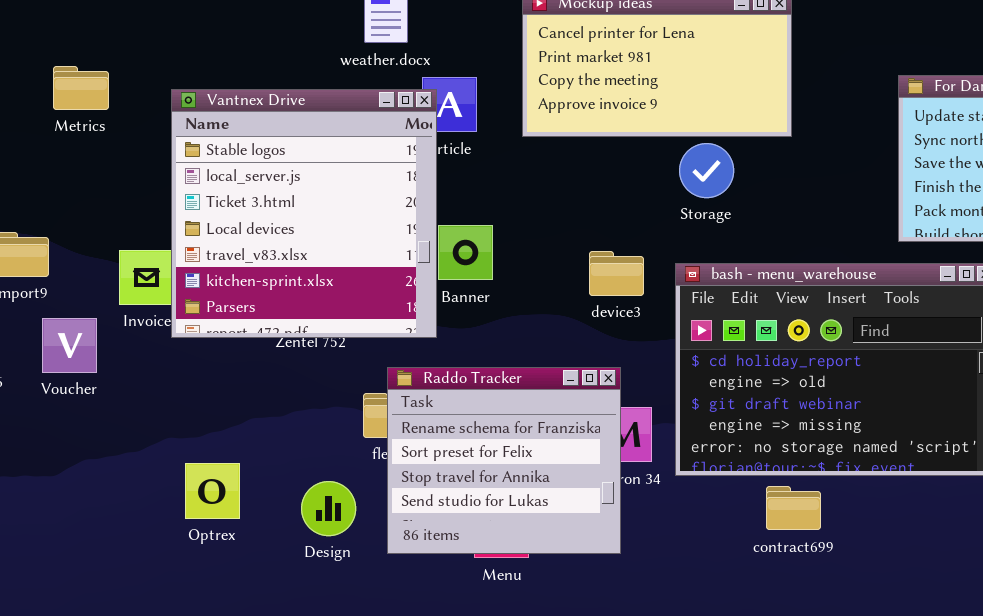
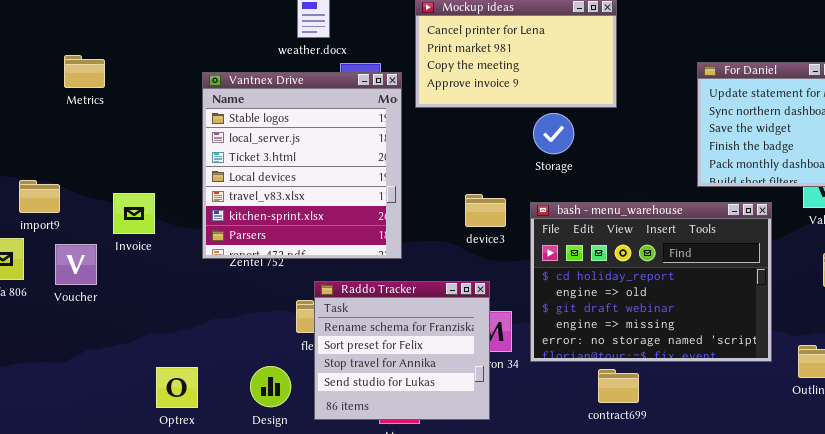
Vantnex Drive: [171,89,437,338] -> [202,72,402,259], moved
Optrex: [185,463,240,519] -> [156,367,198,408], moved

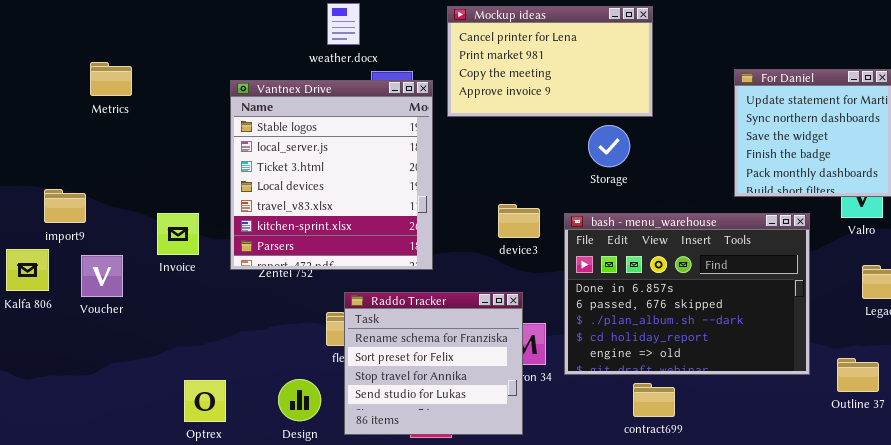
Storage: [533,113,574,154] -> [588,125,630,167], moved
Invoice: [113,193,155,234] -> [157,213,199,255], moved
bash - menu_warehouse: [530,202,772,362] -> [564,213,810,375], scrolled up 3 rows

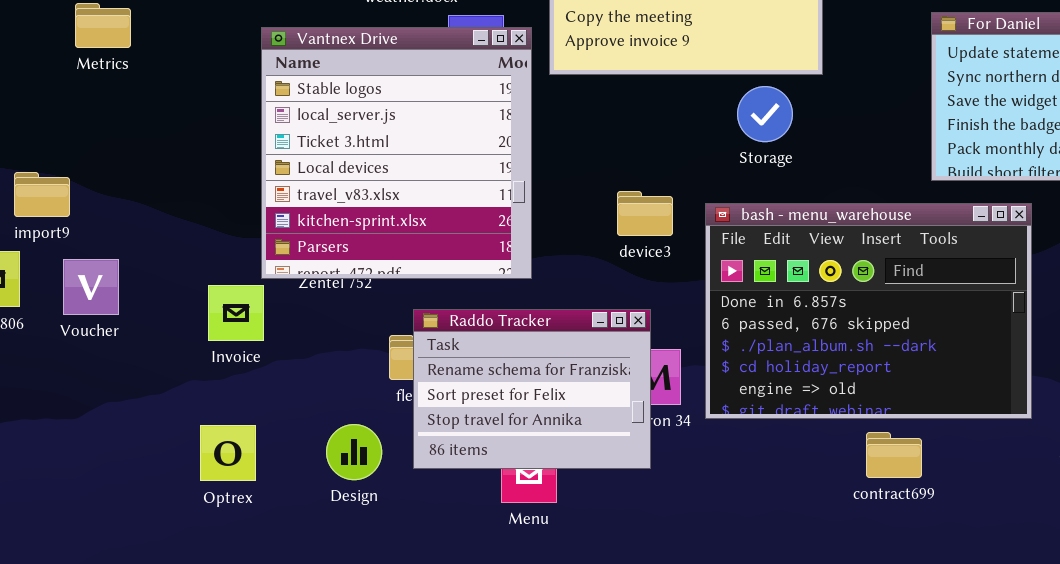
Invoice: [157,213,199,255] -> [208,285,264,341], moved
Raddo Tracker: [344,292,523,435] -> [413,309,651,469], resized
contract699: [633,383,675,417] -> [866,432,922,478], moved

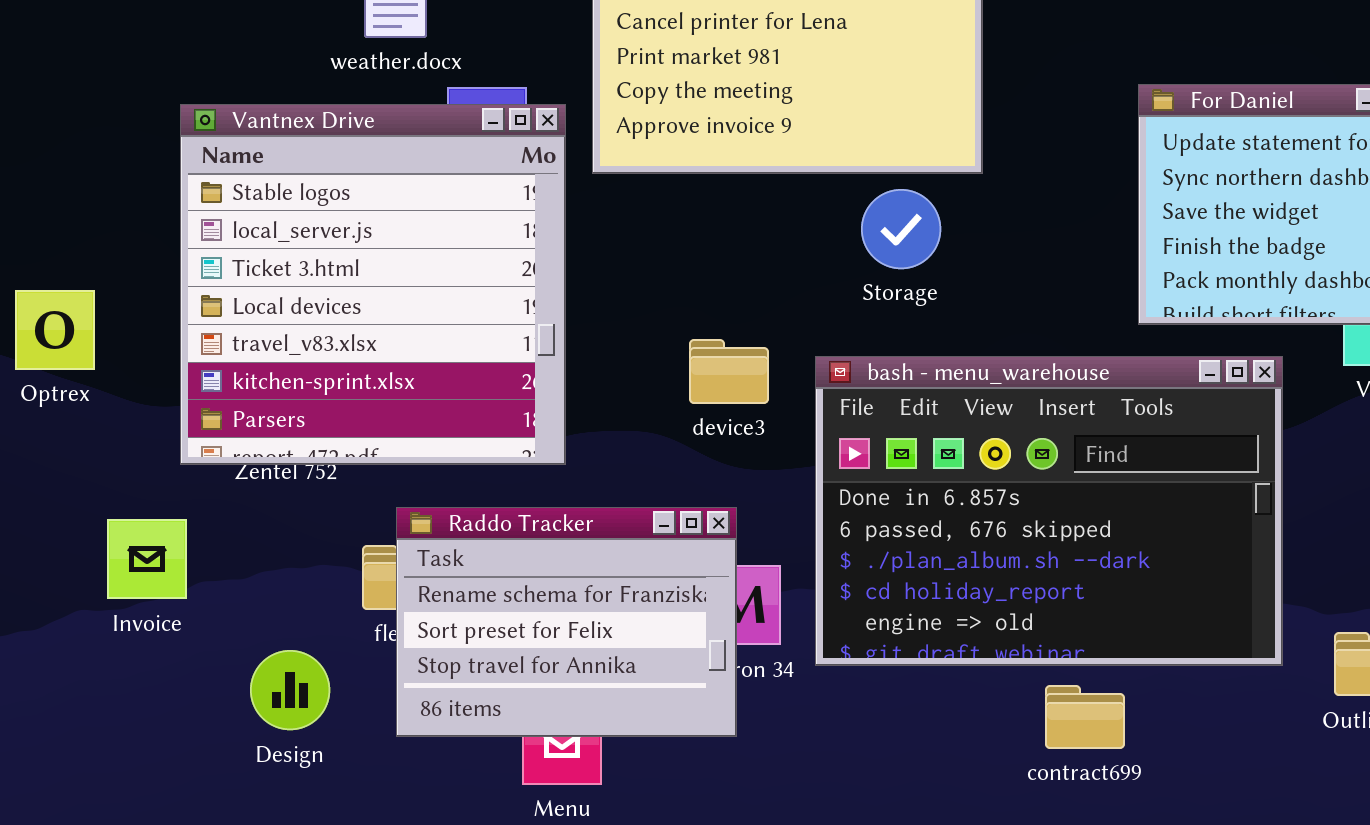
Invoice: [208,285,264,341] -> [107,519,187,599], moved
Design: [326,424,382,480] -> [250,650,330,730], moved
Optrex: [200,425,256,481] -> [15,290,95,370], moved

